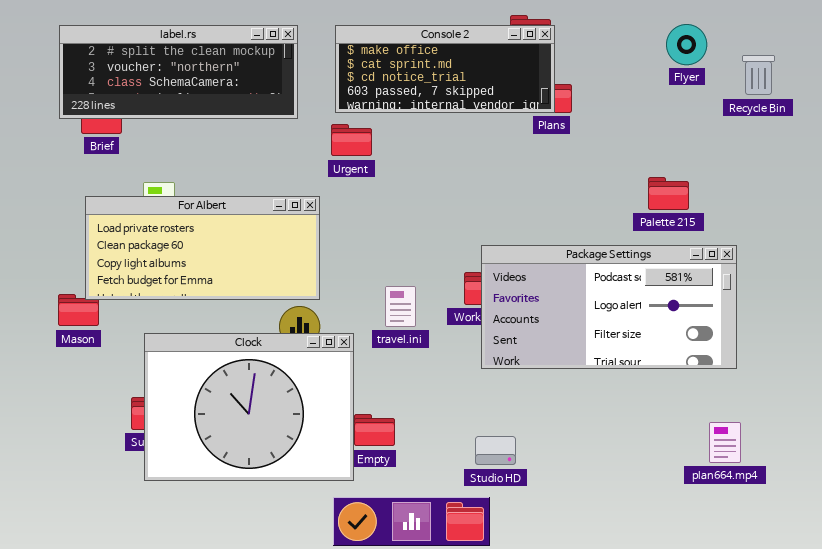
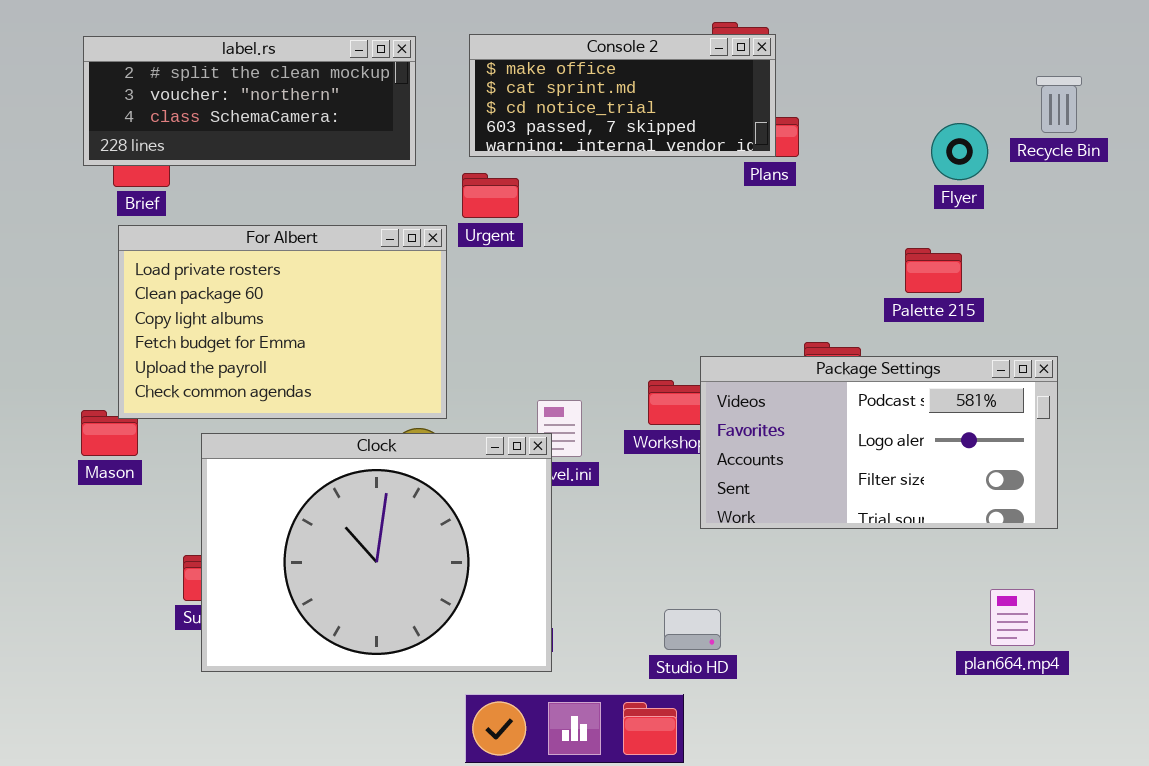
Flyer: [666,24,707,65] -> [931,123,988,180], moved
For Albert: [85,196,320,300] -> [118,225,447,419], resized
Package Settings: [481,245,737,369] -> [700,356,1058,529], moved
Clock: [144,333,354,481] -> [201,433,552,672], resized

